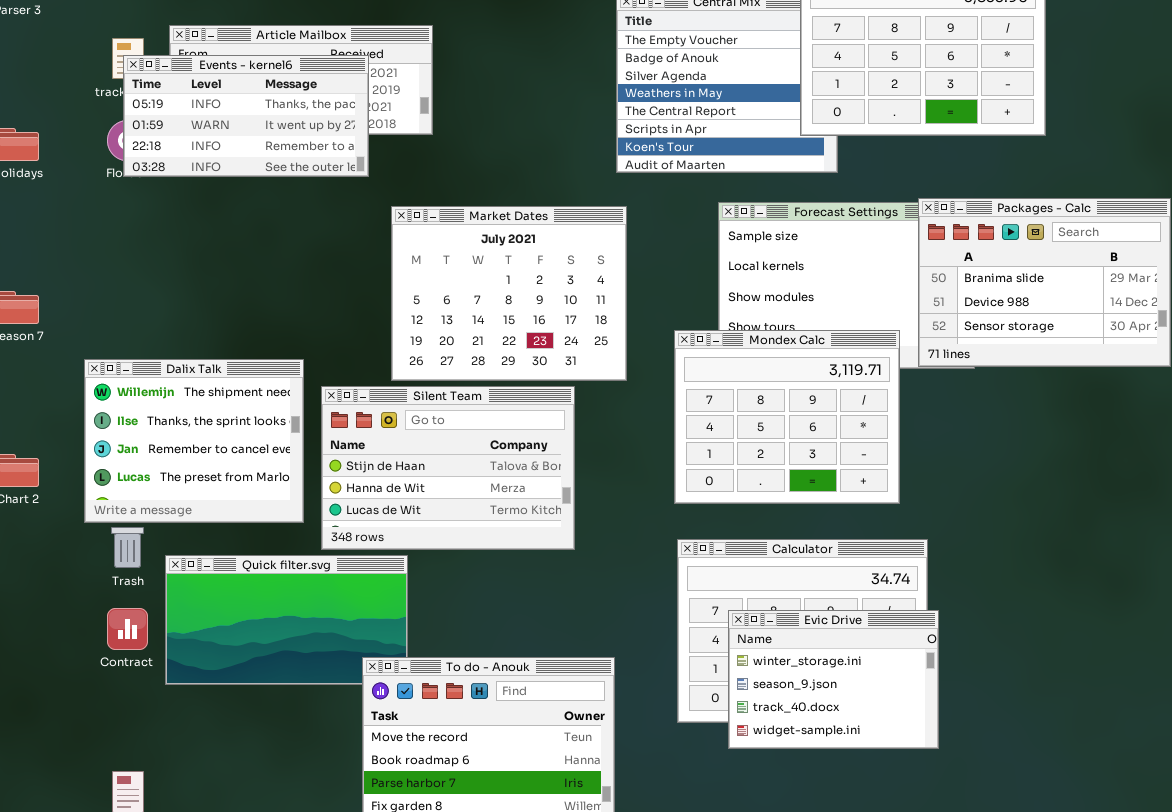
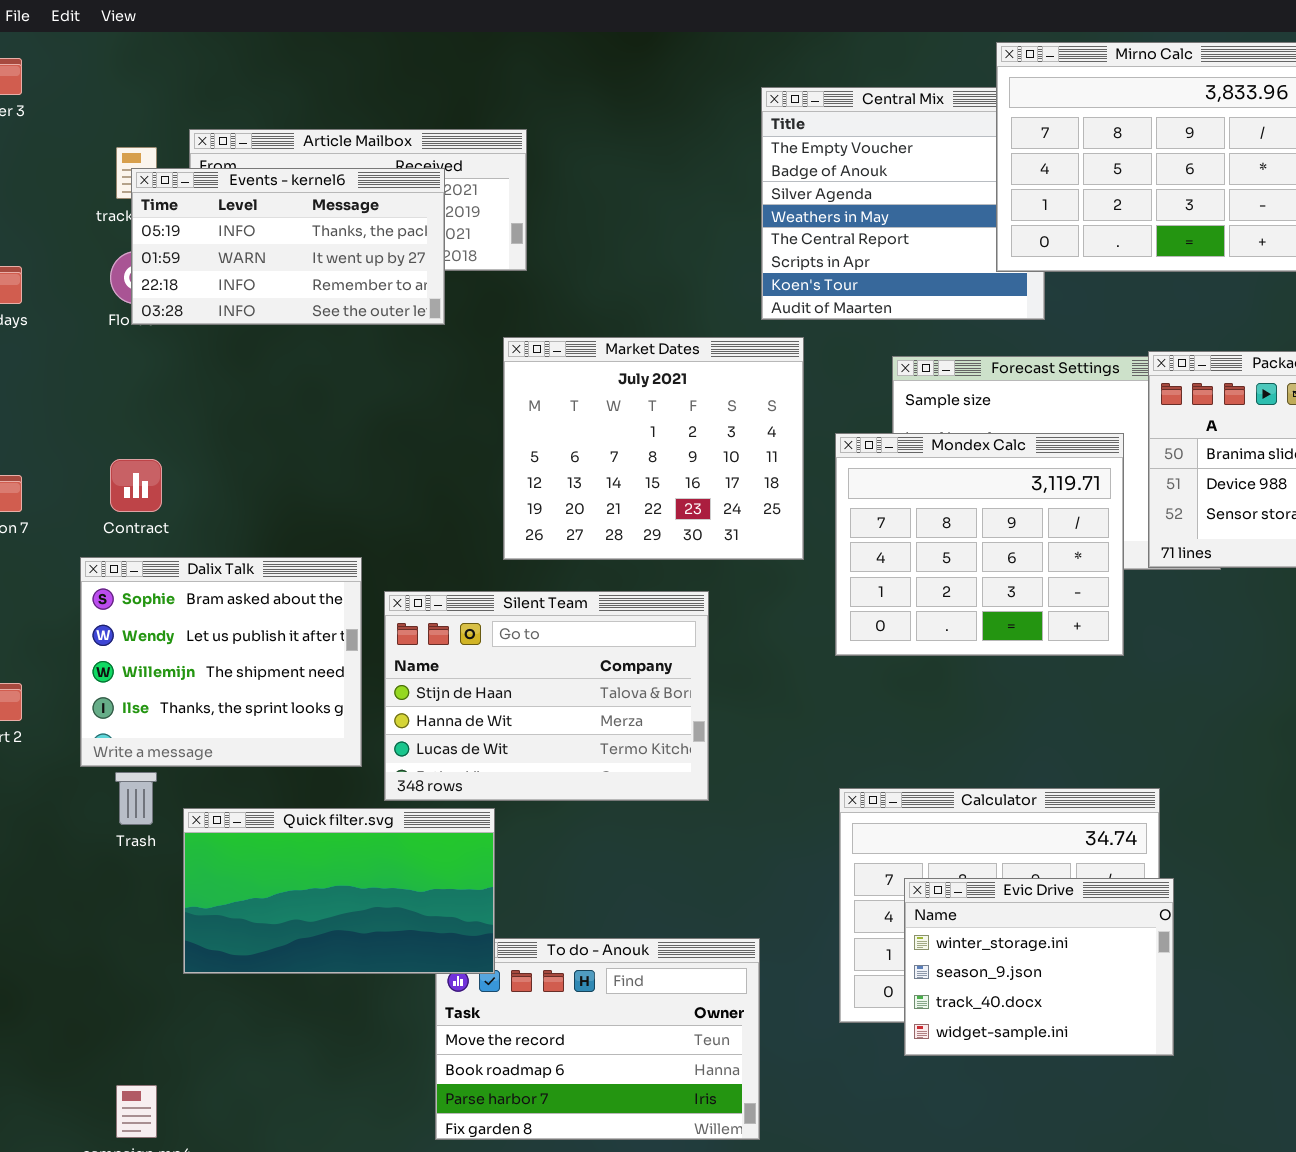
Market Dates: [391,206,627,381] -> [503,337,804,560], moved
Mondex Calc: [674,330,900,504] -> [835,433,1124,656], moved
Dalix Talk: [84,359,304,523] -> [80,557,362,767], scrolled up 2 rows
Quick filter.svg: [165,555,408,685] -> [183,808,495,974], raised
Contract: [107,608,148,650] -> [110,459,162,512], moved

